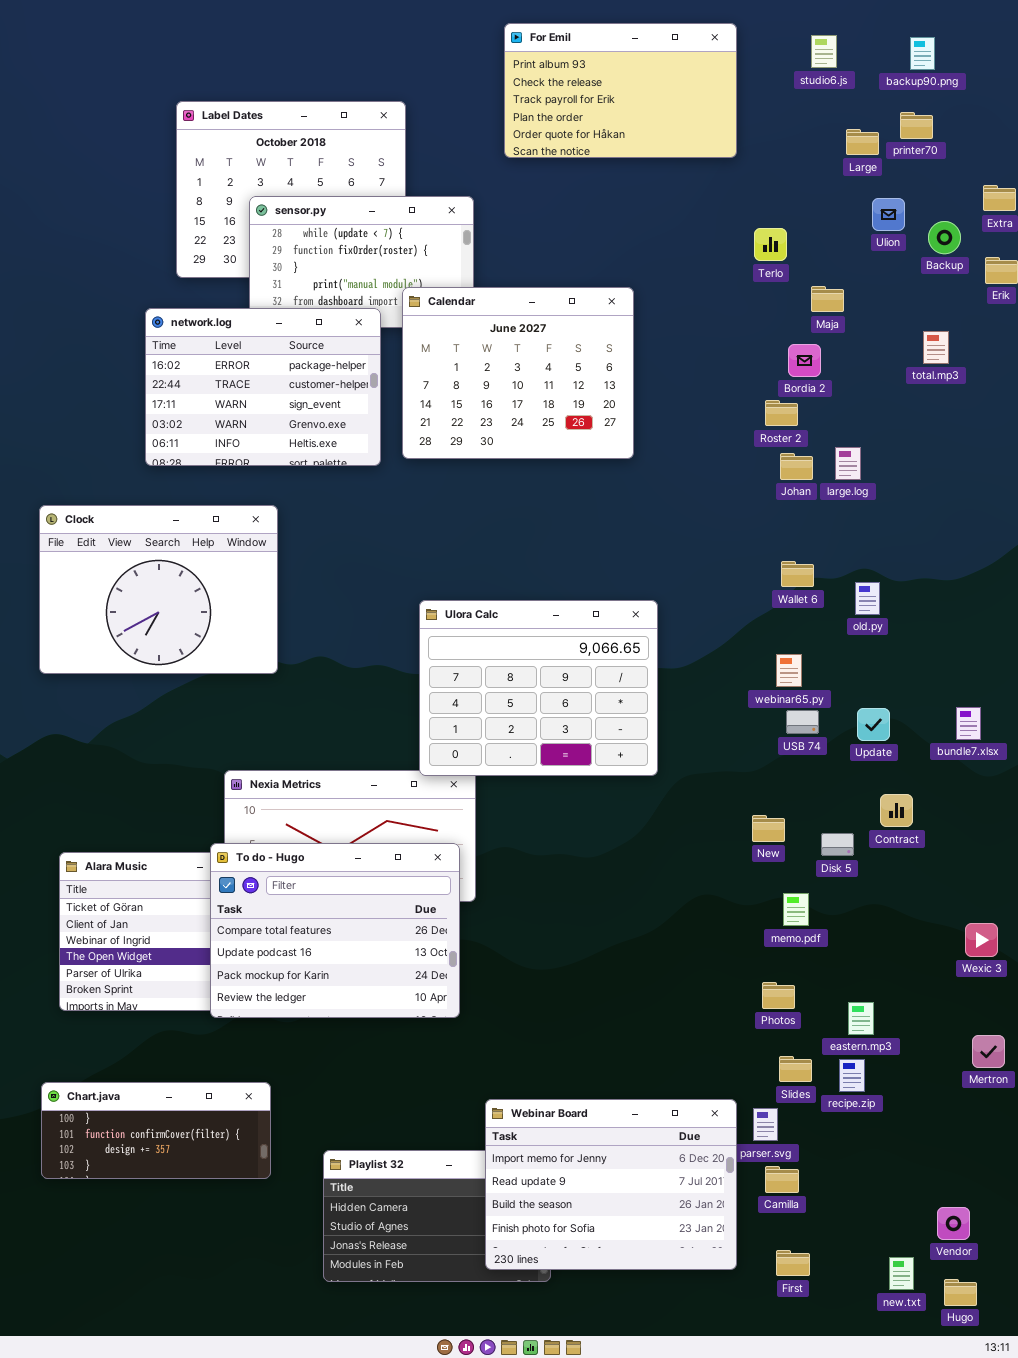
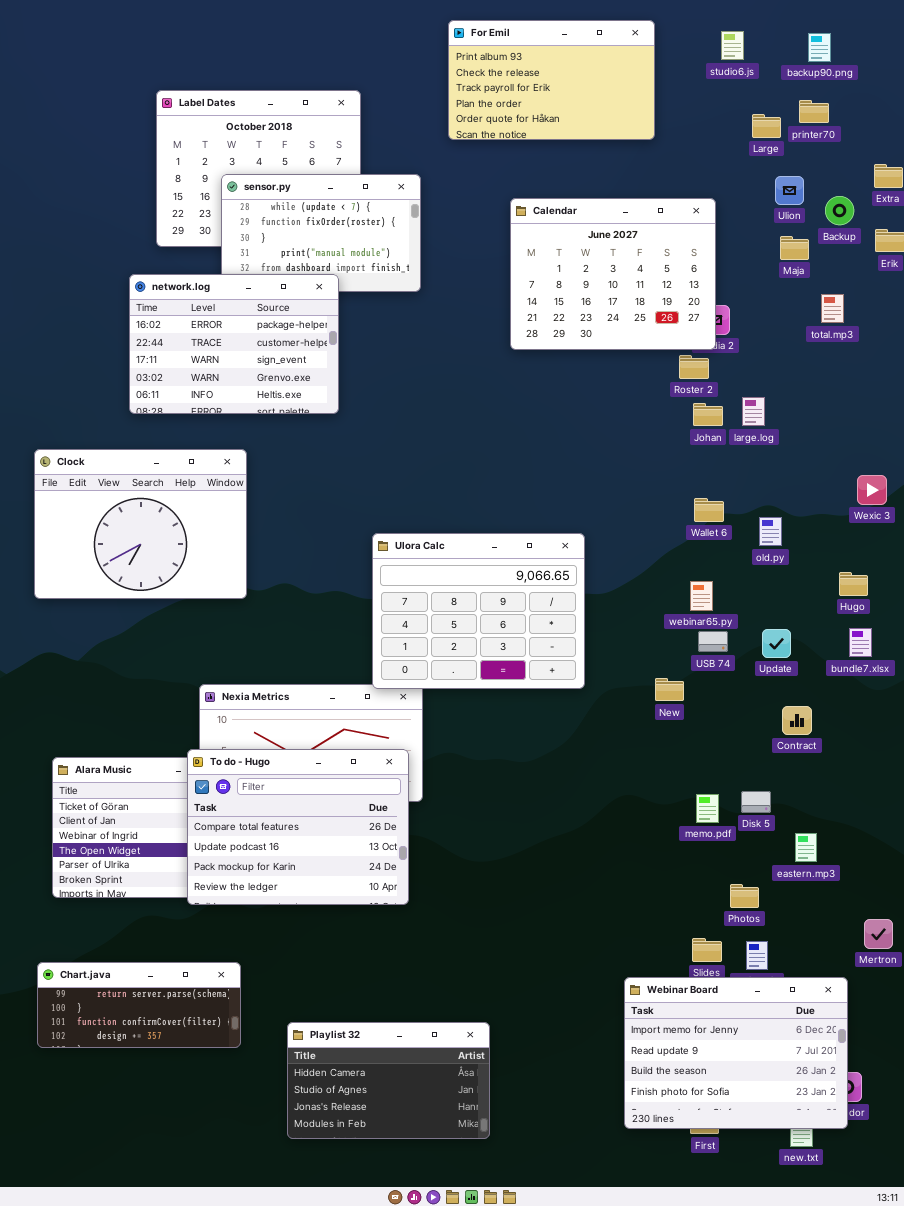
Maja: [811,286,844,312] -> [780,236,809,260], moved
Calendar: [402,287,634,459] -> [510,198,716,350], moved
New: [752,815,785,842] -> [655,678,684,701], moved
Disk 5: [821,833,854,856] -> [741,791,771,813], moved
Wexic 3: [965,923,998,957] -> [857,475,887,505], moved
Photos: [762,982,795,1009] -> [730,884,759,908], moved
eastern.mp3: [848,1002,874,1035] -> [795,833,817,862], moved
Chart.java: [41,1082,271,1179] -> [37,962,241,1048], scrolled up 1 row
Webinar Board: [485,1099,737,1270] -> [624,977,848,1129], moved
Hugo: [944,1279,977,1306] -> [839,572,868,596], moved

